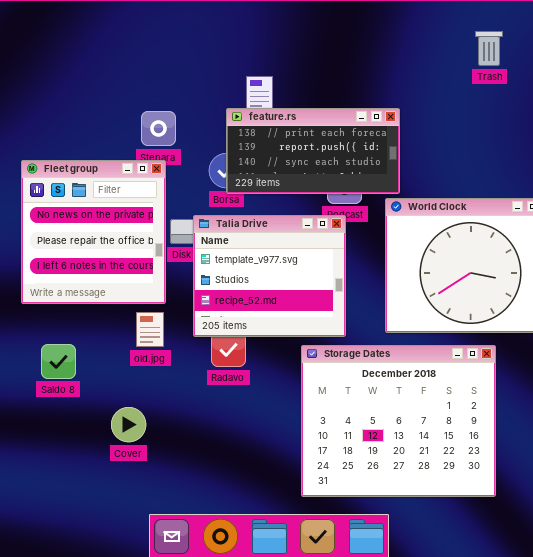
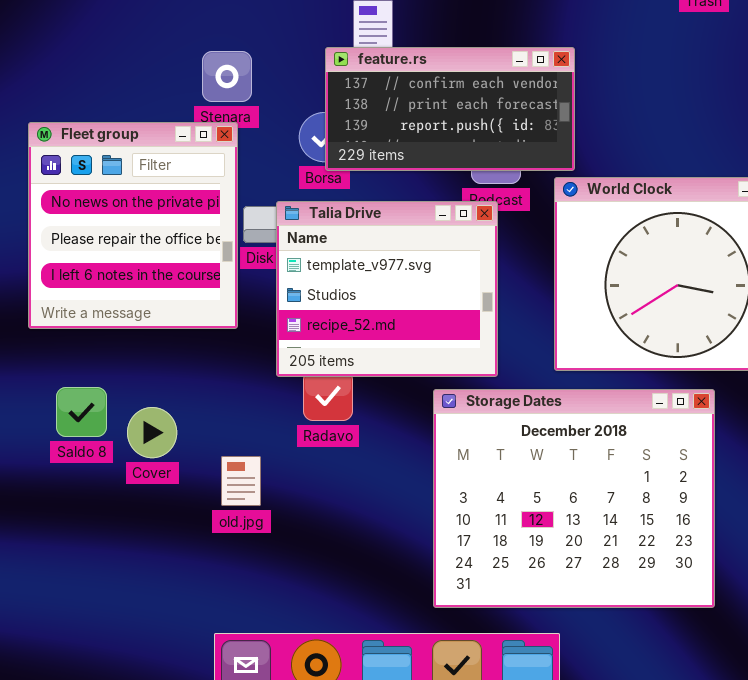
feature.rs: [226,108,400,194] -> [325,47,575,171], scrolled up 1 row
old.jpg: [136,312,164,347] -> [221,456,261,506], moved
Cover: [111,407,146,442] -> [127,407,177,458], moved

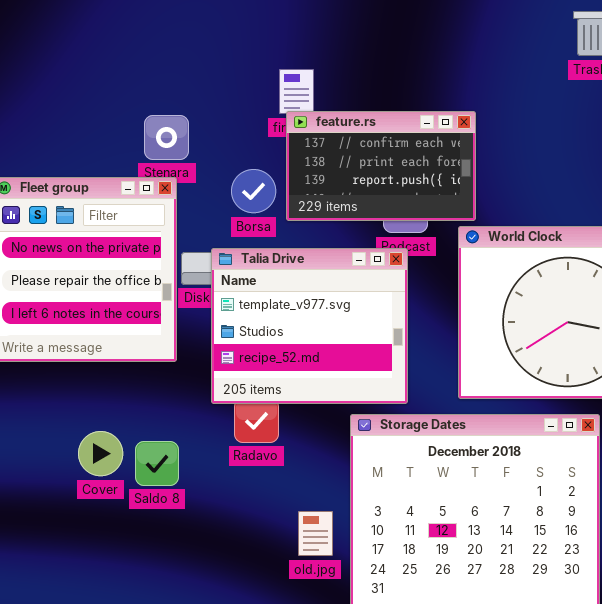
feature.rs: [325,47,575,171] -> [286,111,476,221], resized
Saldo 8: [56,387,107,437] -> [135,441,179,486], moved
old.jpg: [221,456,261,506] -> [298,511,333,556], moved

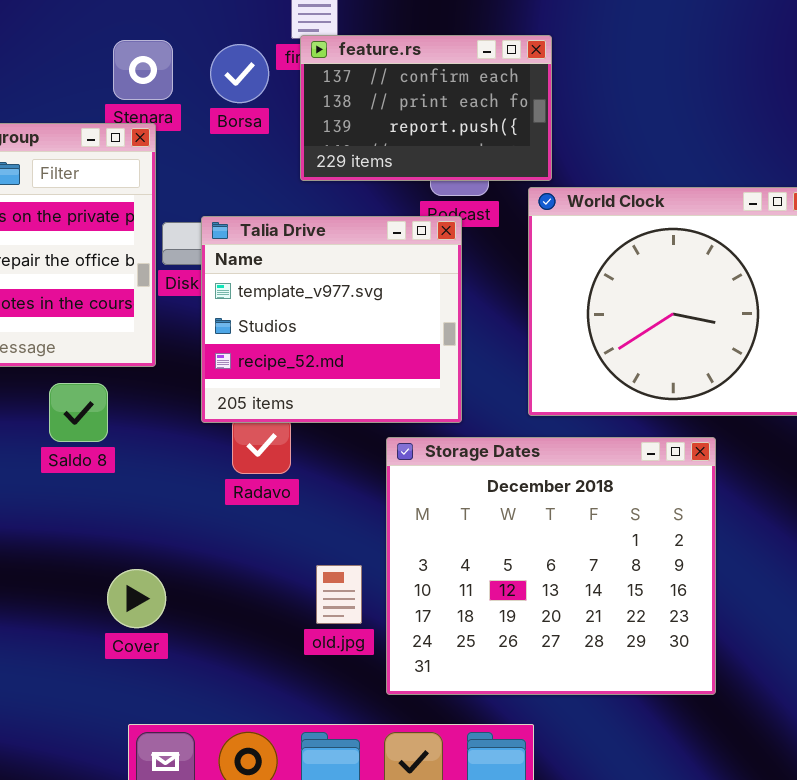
Borsa: [231,169,276,213] -> [210,44,269,103], moved
Cover: [78,431,123,476] -> [107,569,166,628], moved
Saldo 8: [135,441,179,486] -> [49,383,108,442], moved

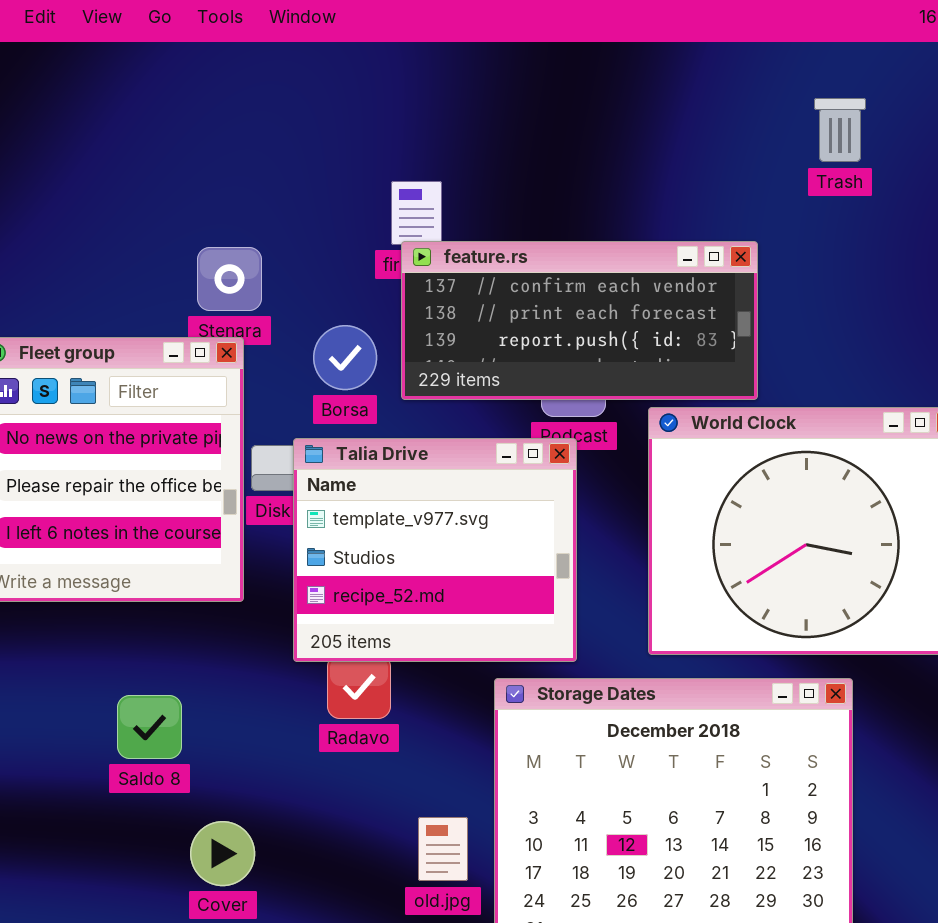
feature.rs: [300,35,552,181] -> [401,241,758,400], resized
Borsa: [210,44,269,103] -> [313,325,377,390], moved
Saldo 8: [49,383,108,442] -> [117,695,182,759], moved

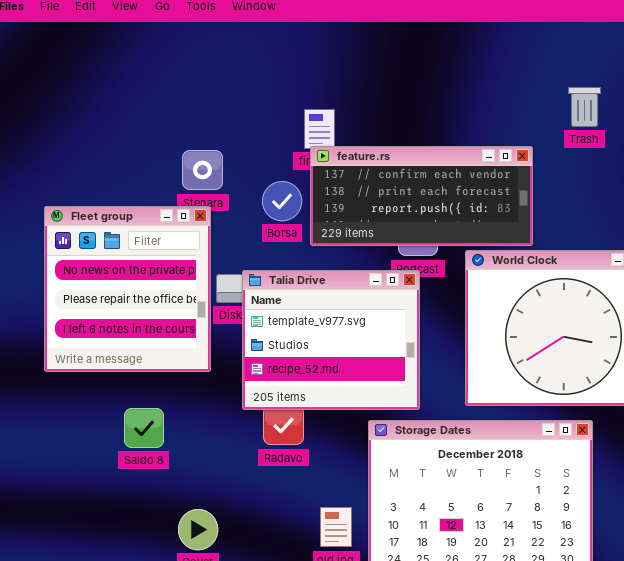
Trash: [814,98,866,162] -> [568,87,601,127], moved
Borsa: [313,325,377,390] -> [262,181,302,221], moved
Saldo 8: [117,695,182,759] -> [124,408,164,448], moved

